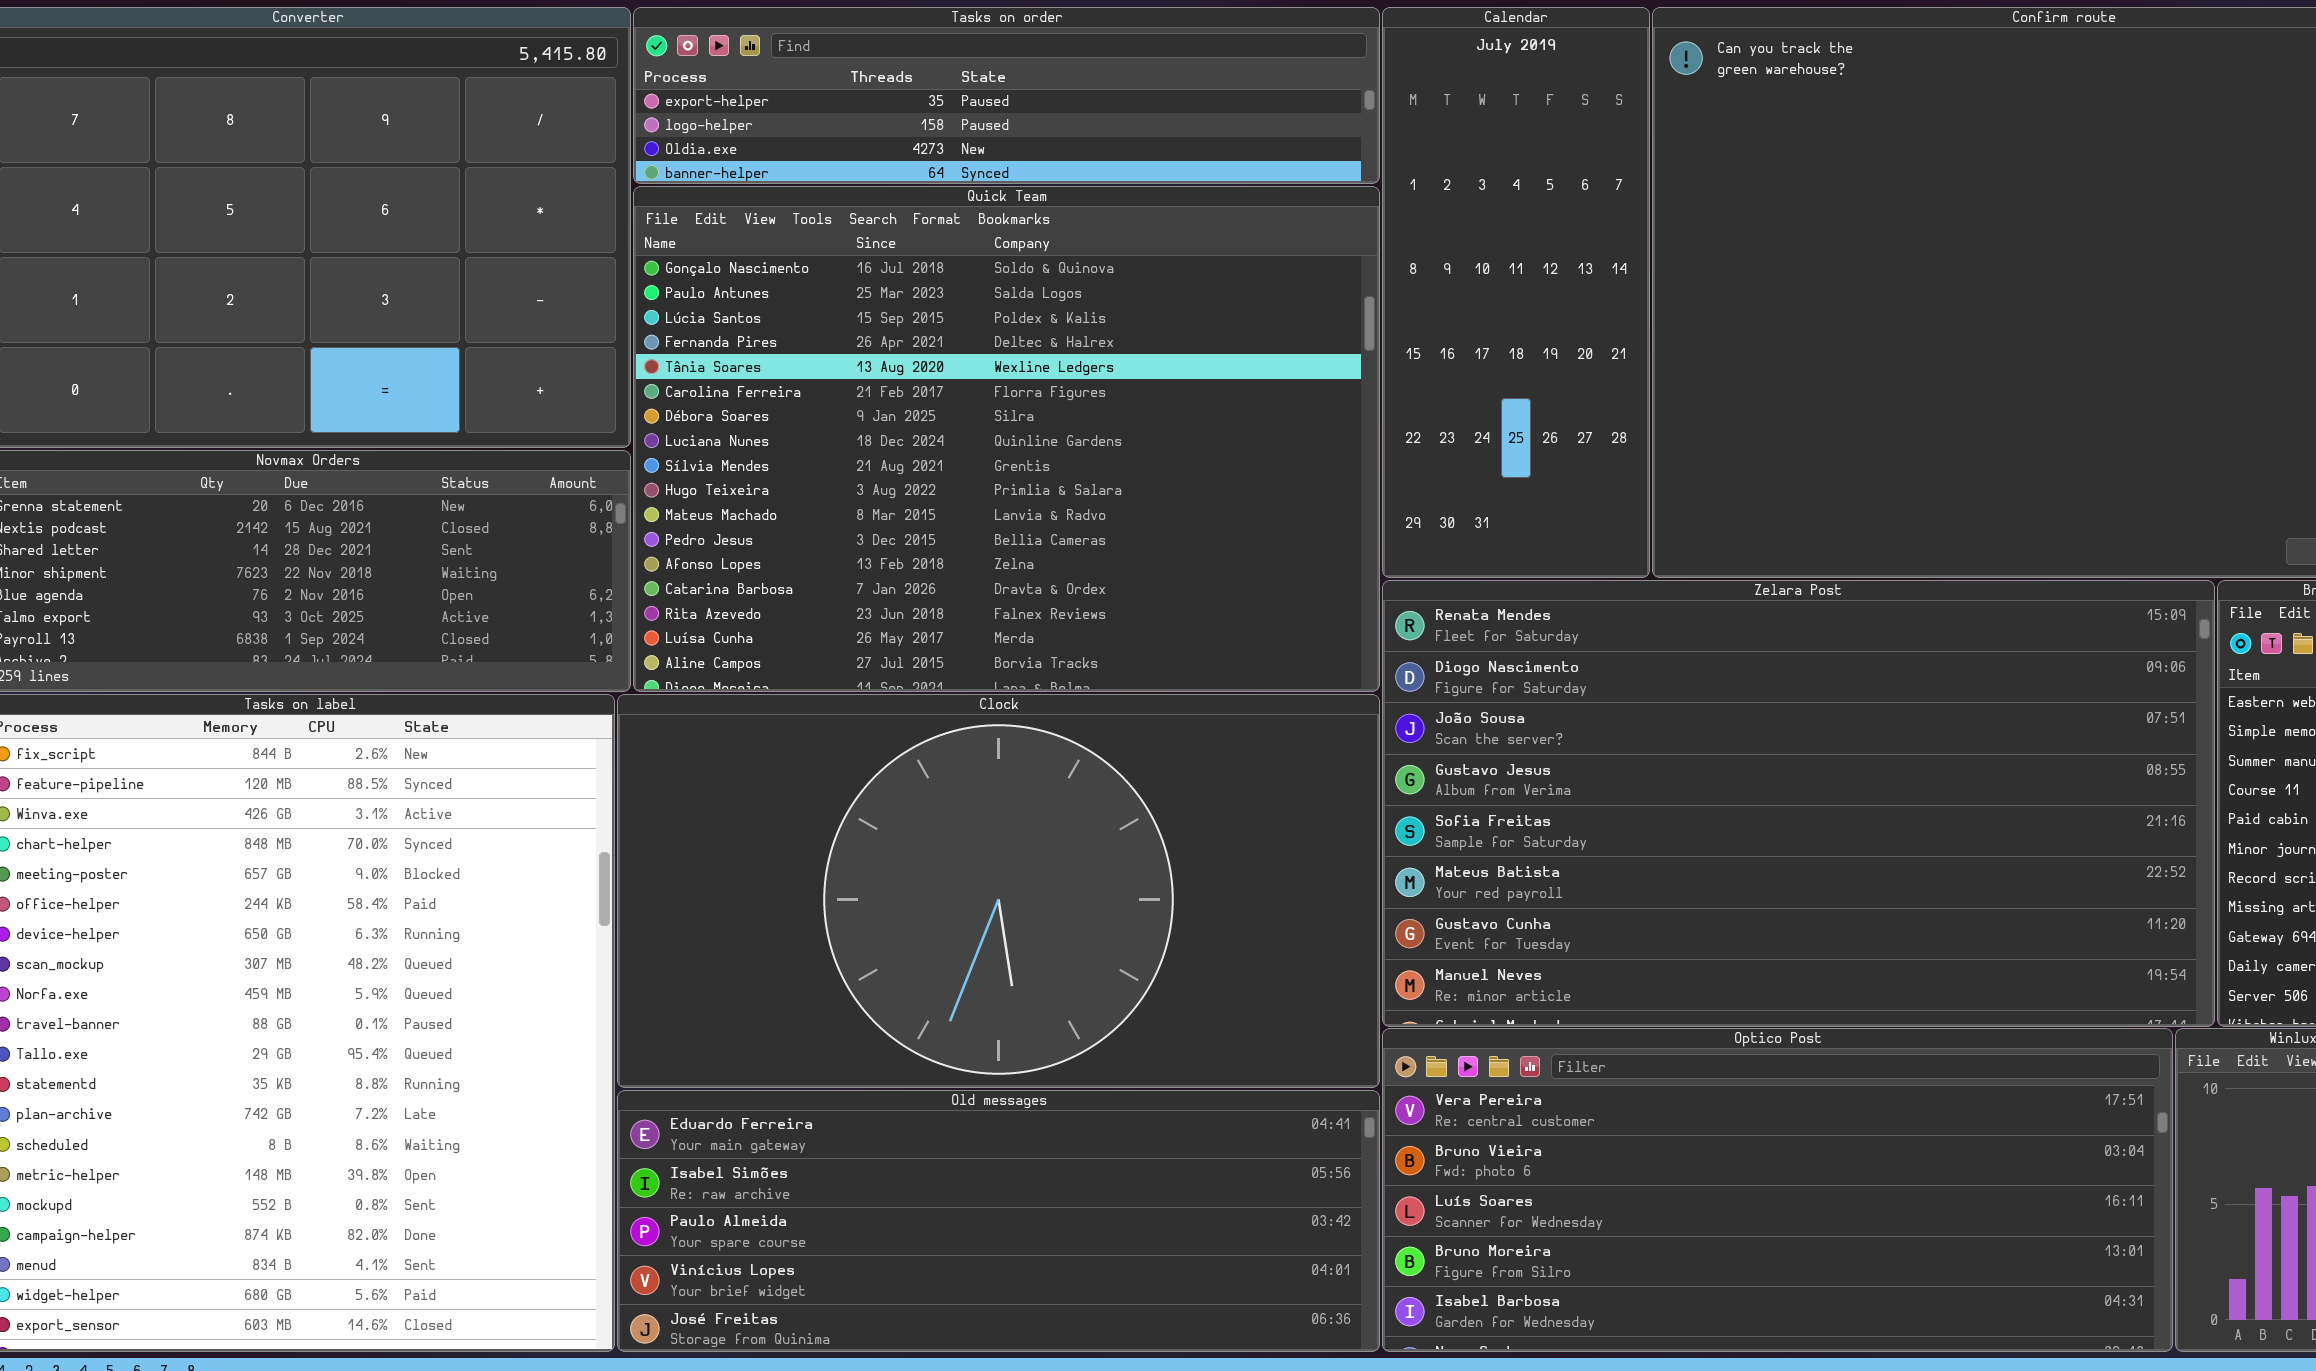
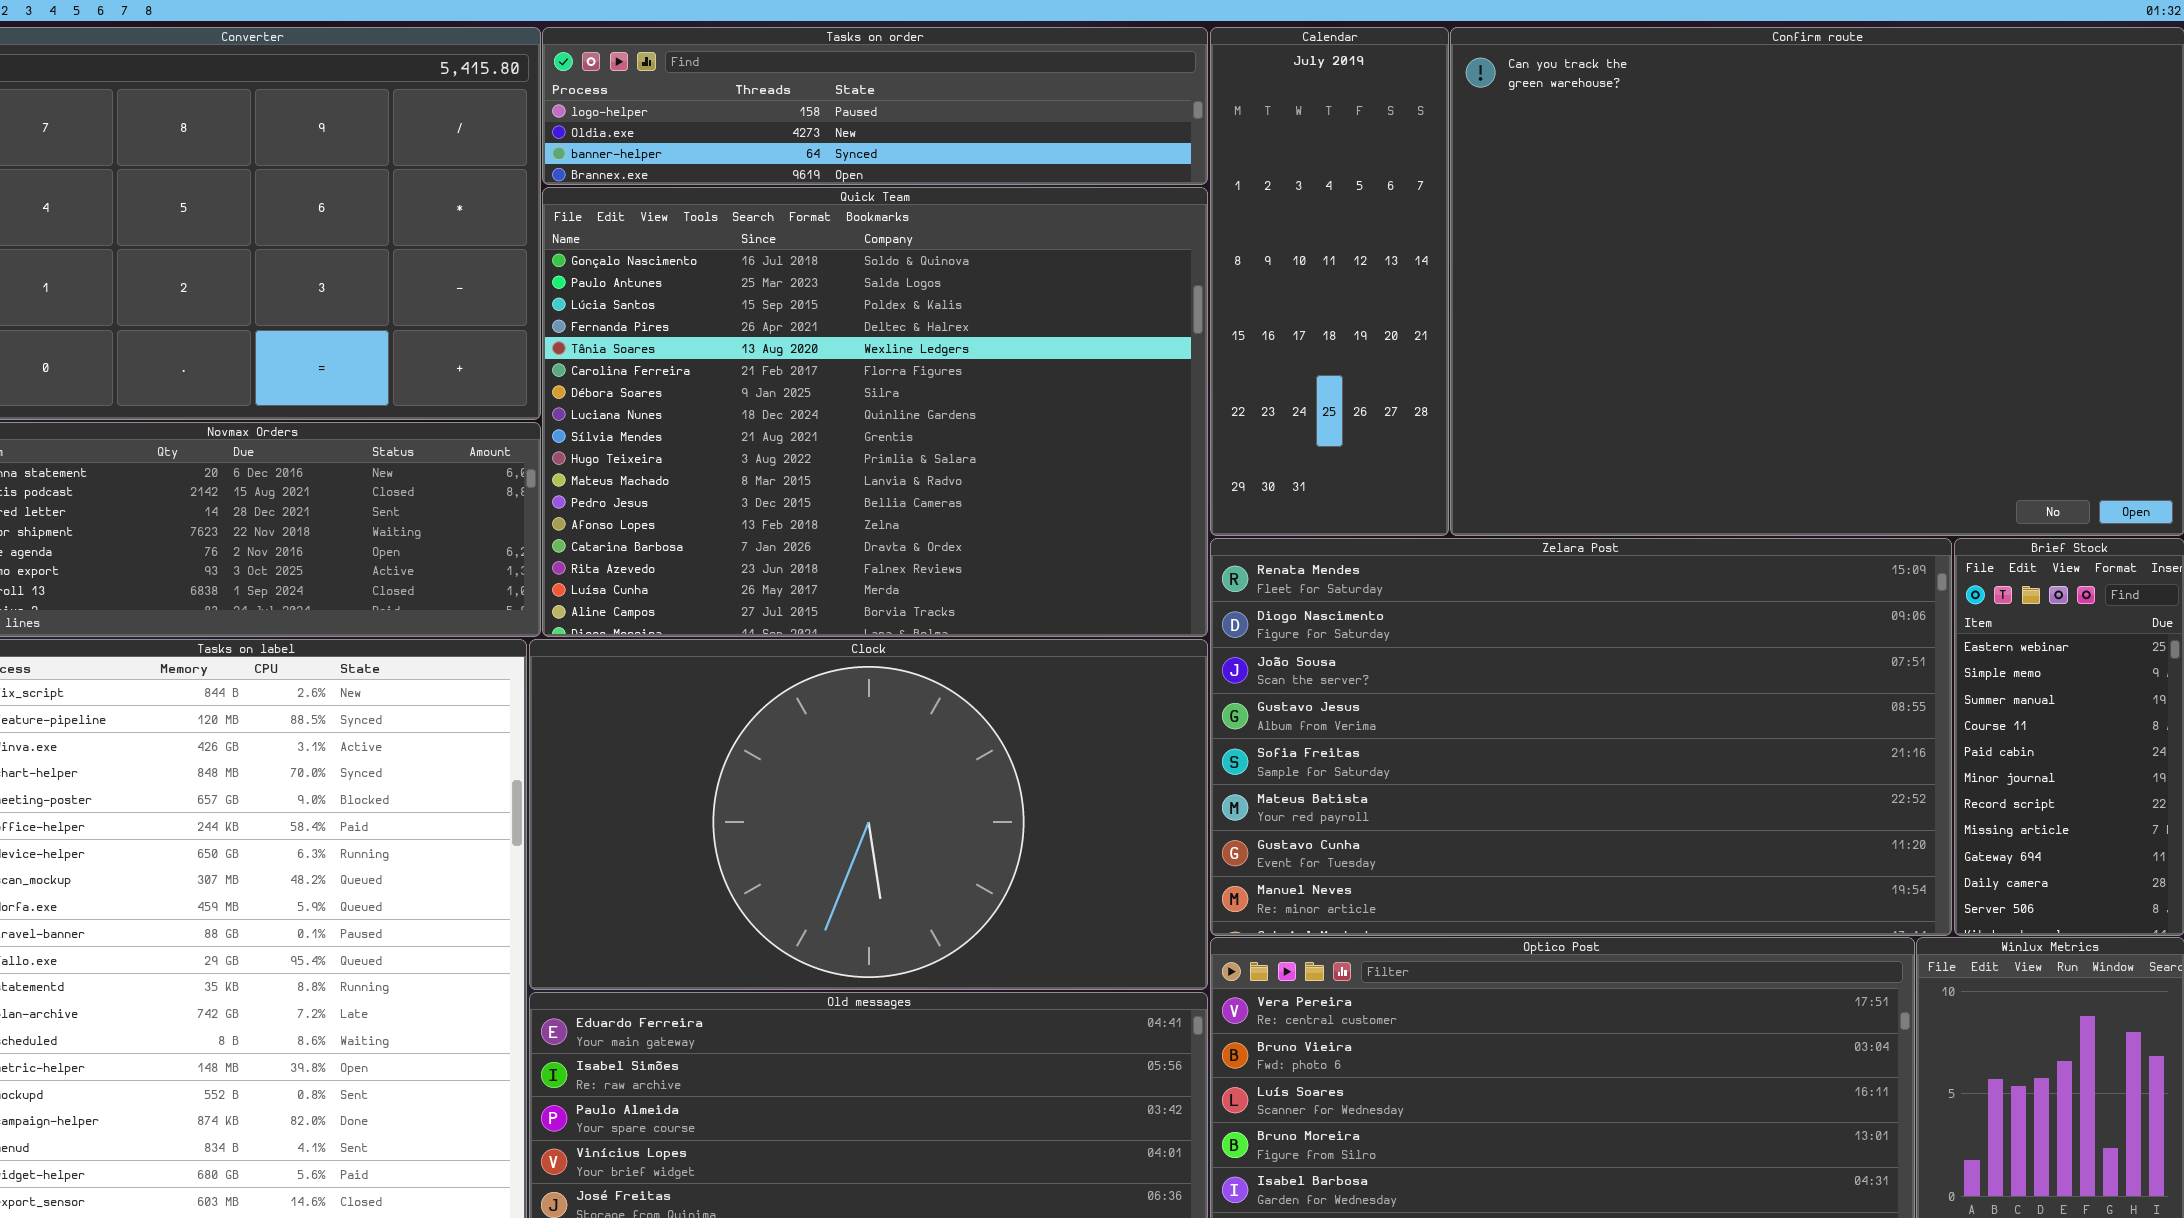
Tasks on order: [633,7,1380,184] -> [542,27,1208,185], scrolled down 1 row

